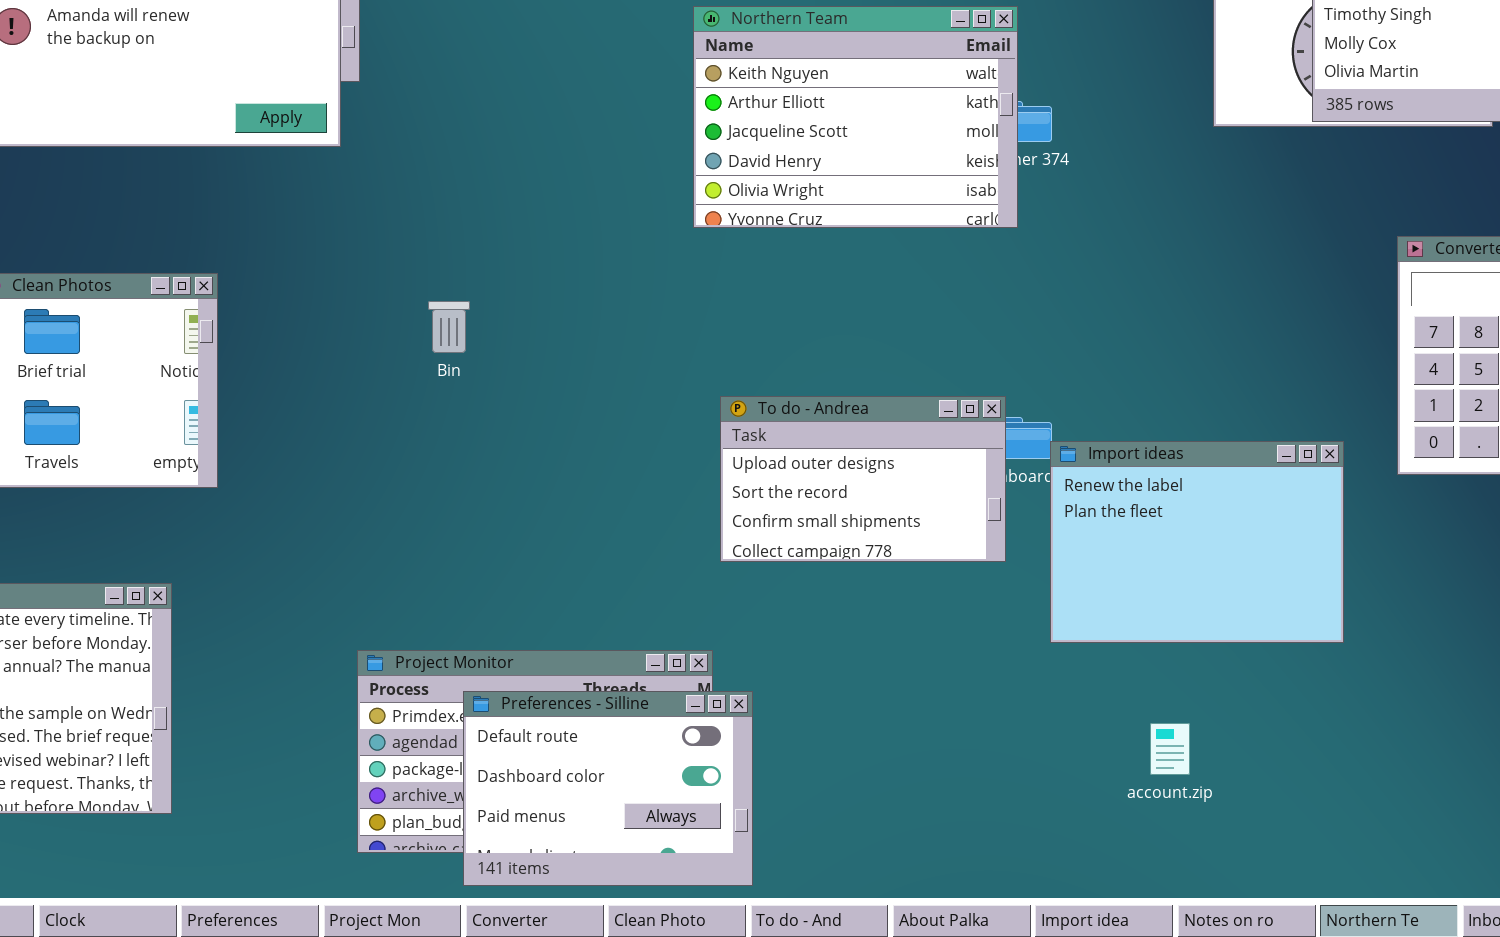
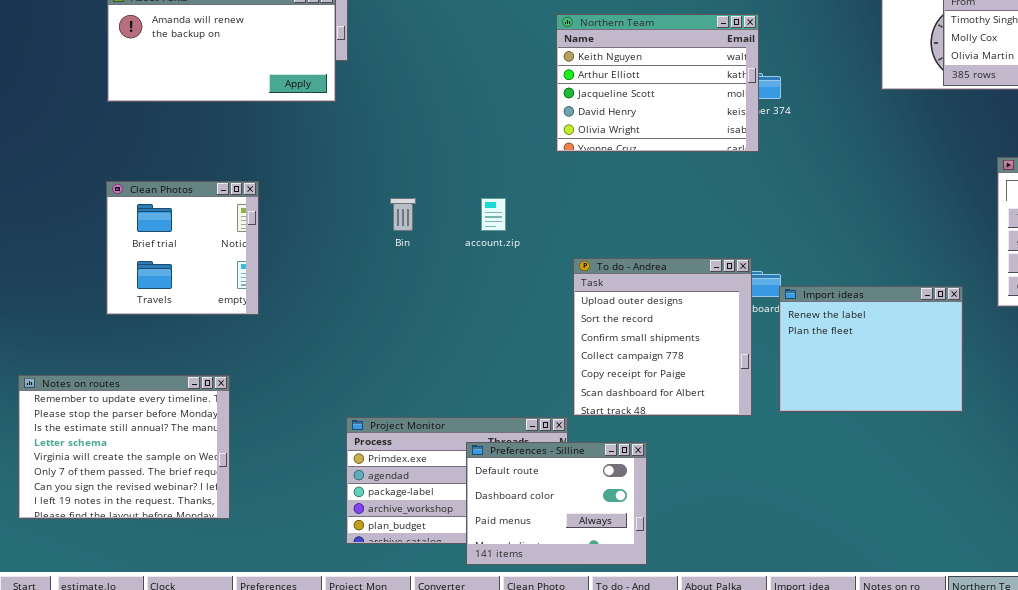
To do - Andrea: [720,396,1006,562] -> [573,258,752,416], resized
Preferences - Silline: [463,691,753,886] -> [466,442,647,565], moved
account.zip: [1150,723,1190,775] -> [481,198,506,231], moved

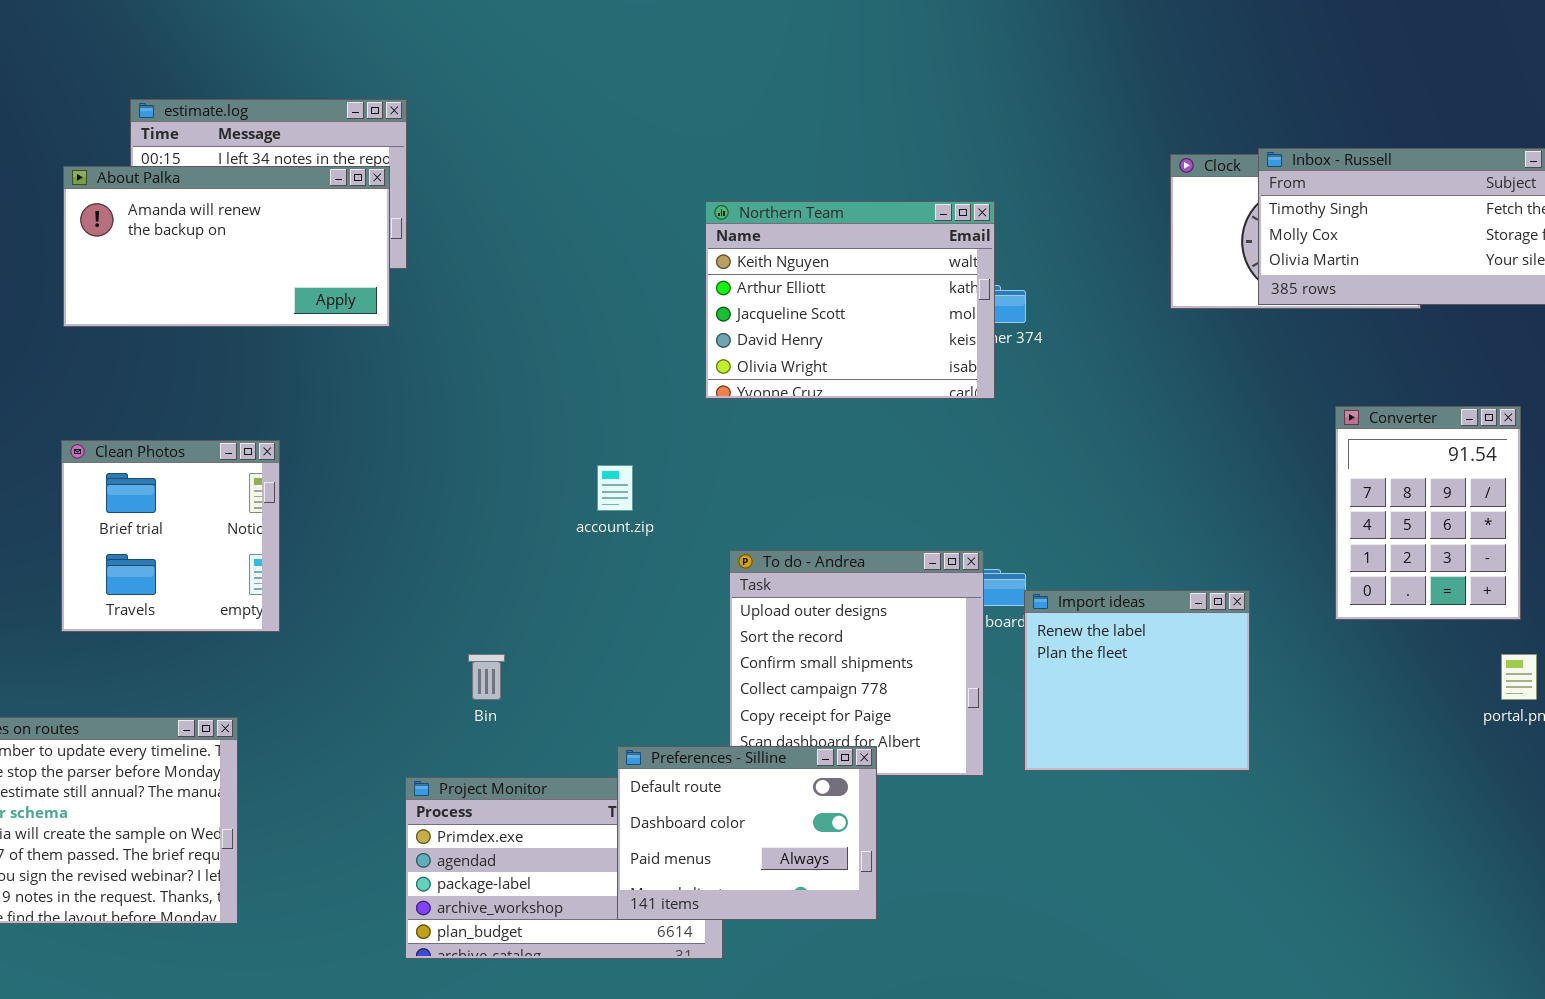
Bin: [390,198,416,231] -> [468,654,505,700], moved
Import ideas: [779,286,963,412] -> [1024,590,1250,771], resized
Preferences - Silline: [466,442,647,565] -> [617,746,877,920], moved

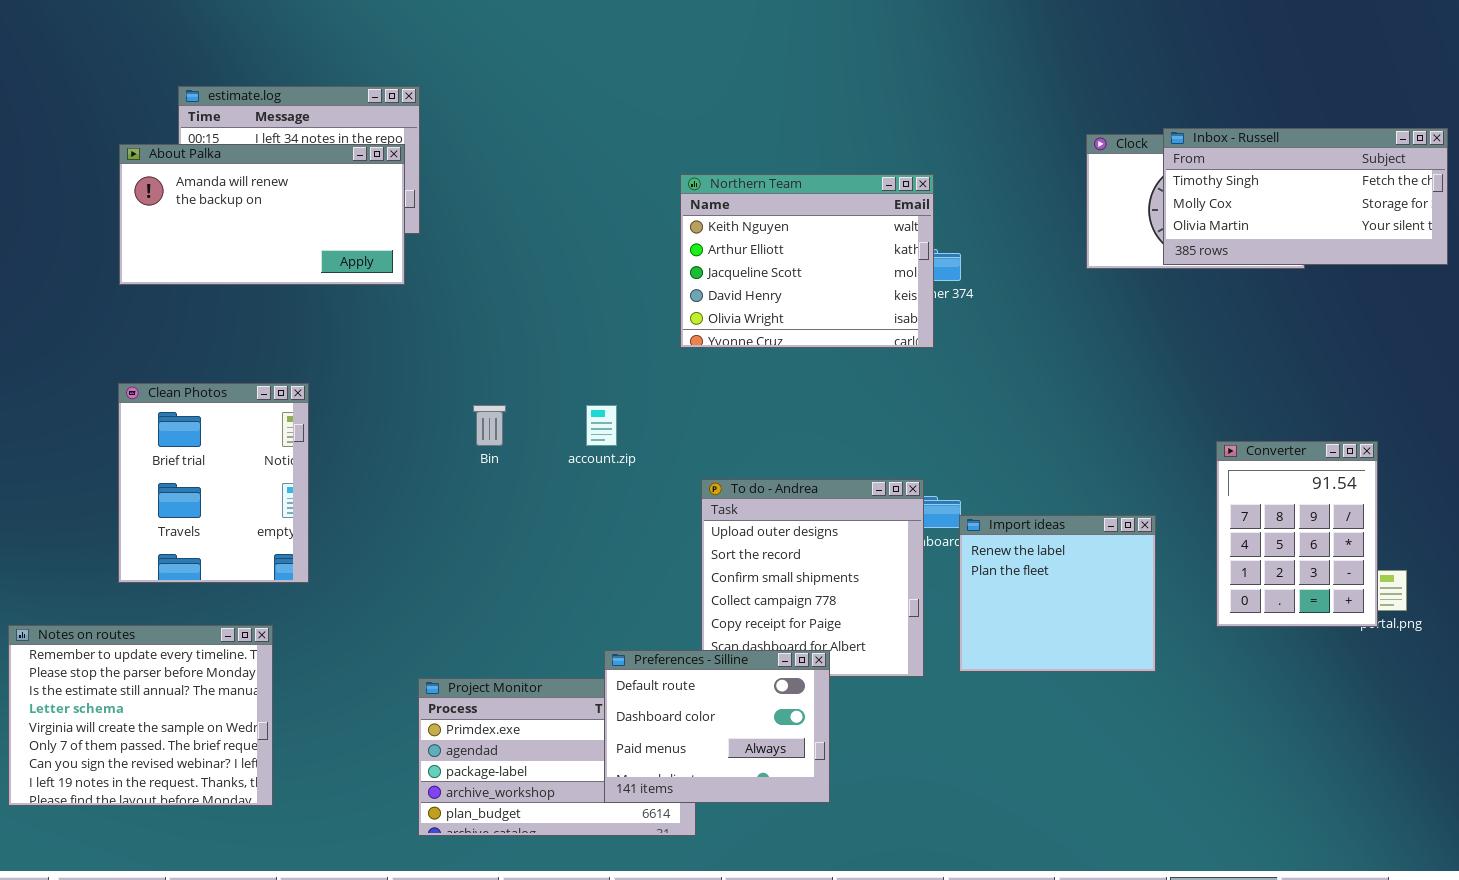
Converter: [1335,406,1521,620] -> [1216,441,1378,627], moved
Clean Photos: [61,440,280,632] -> [118,383,309,583], resized
Bin: [468,654,505,700] -> [473,405,506,446], moved

